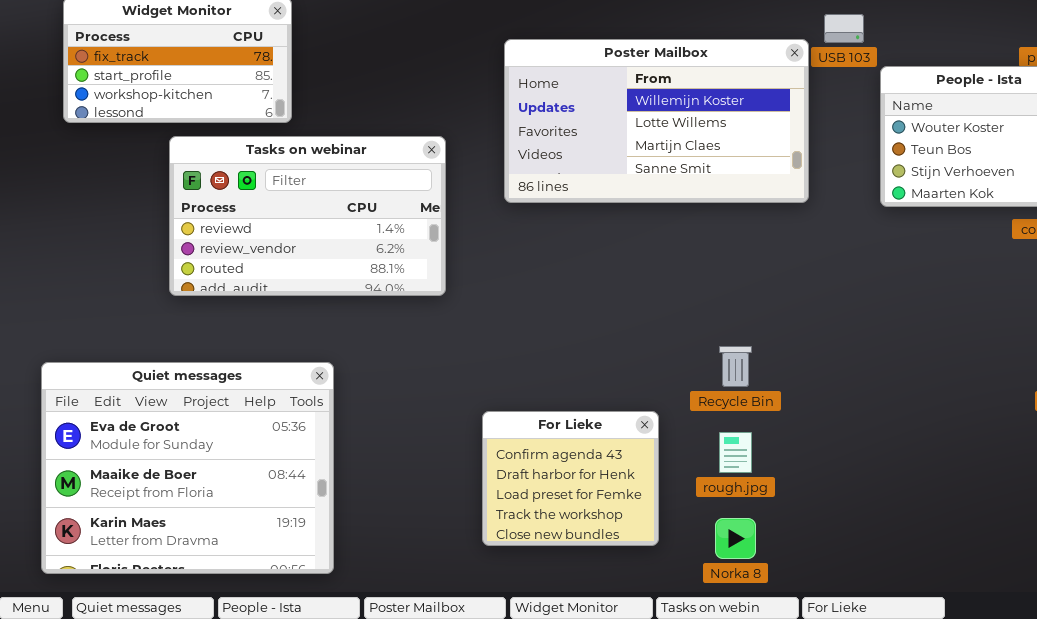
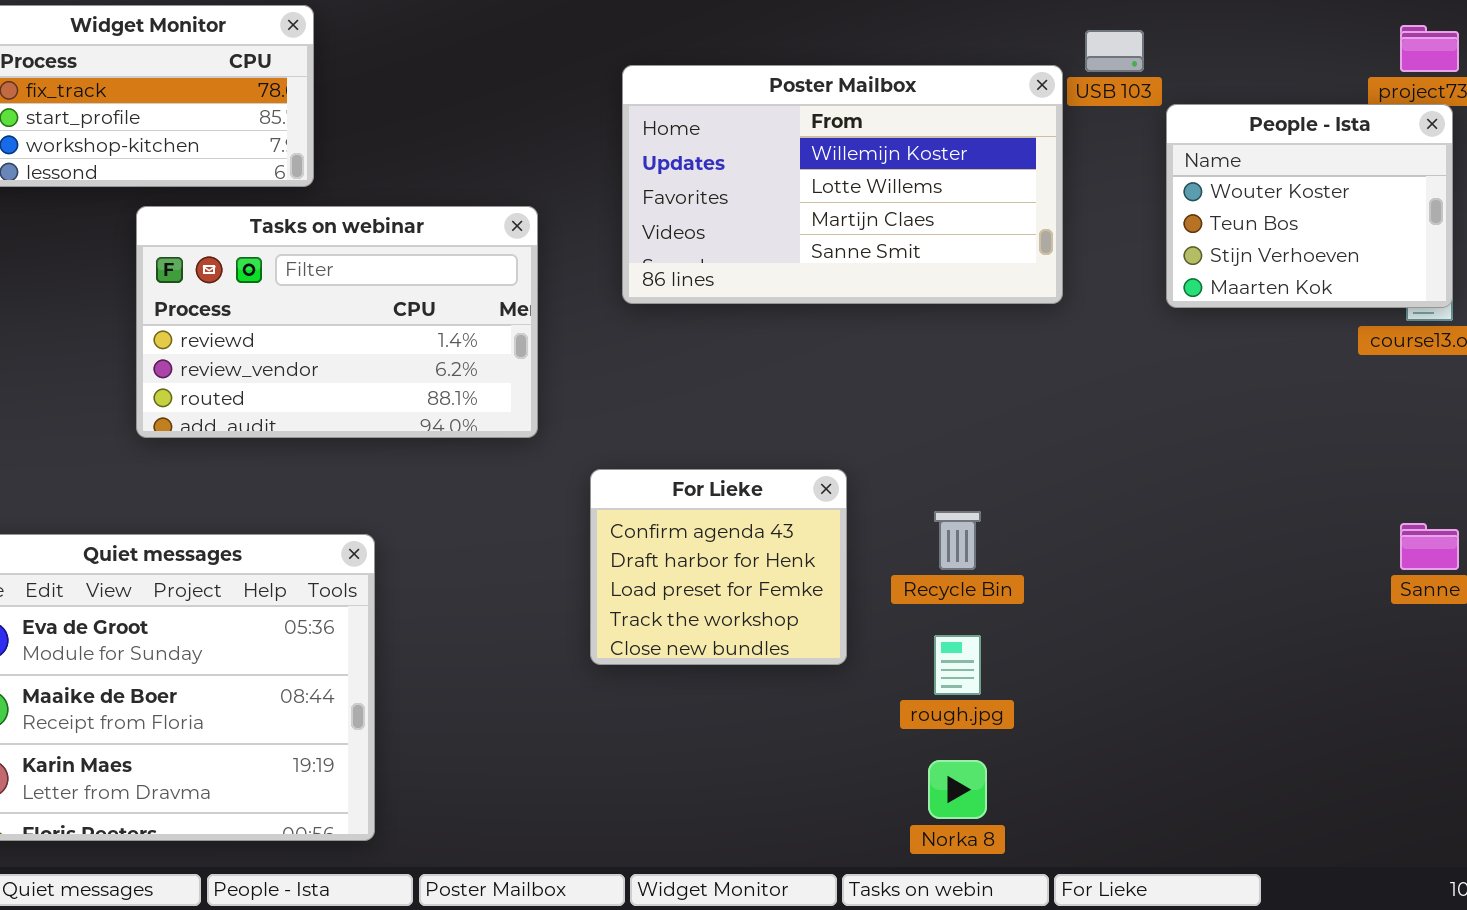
For Lieke: [482,411,659,546] -> [590,469,847,665], moved

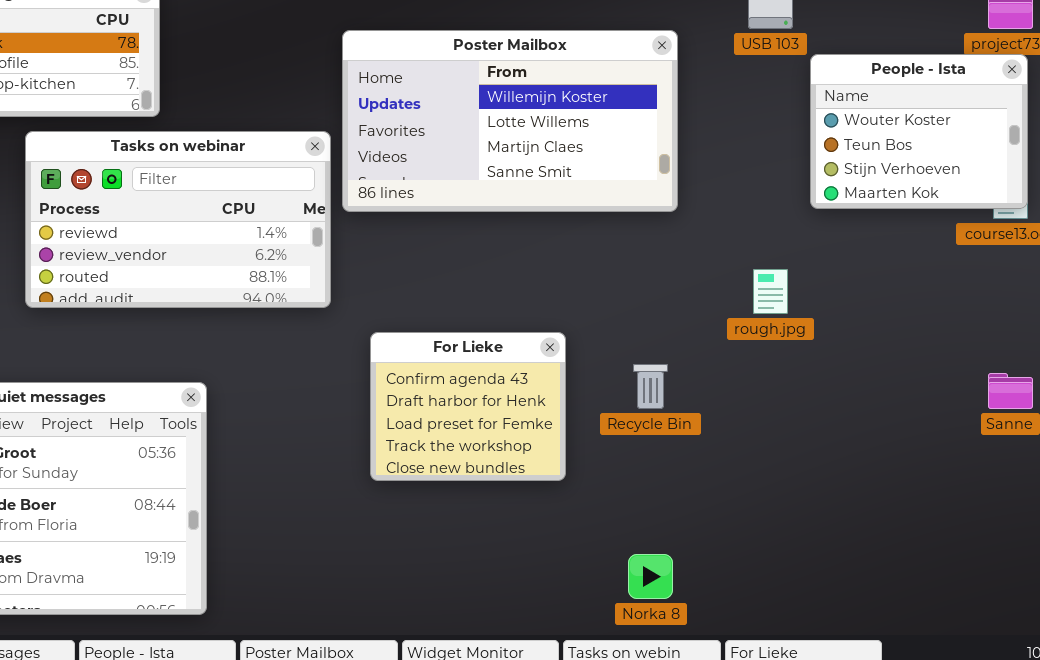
Poster Mailbox: [622,65,1063,304] -> [342,30,678,212], moved
rough.jpg: [934,635,981,695] -> [753,269,788,314], moved

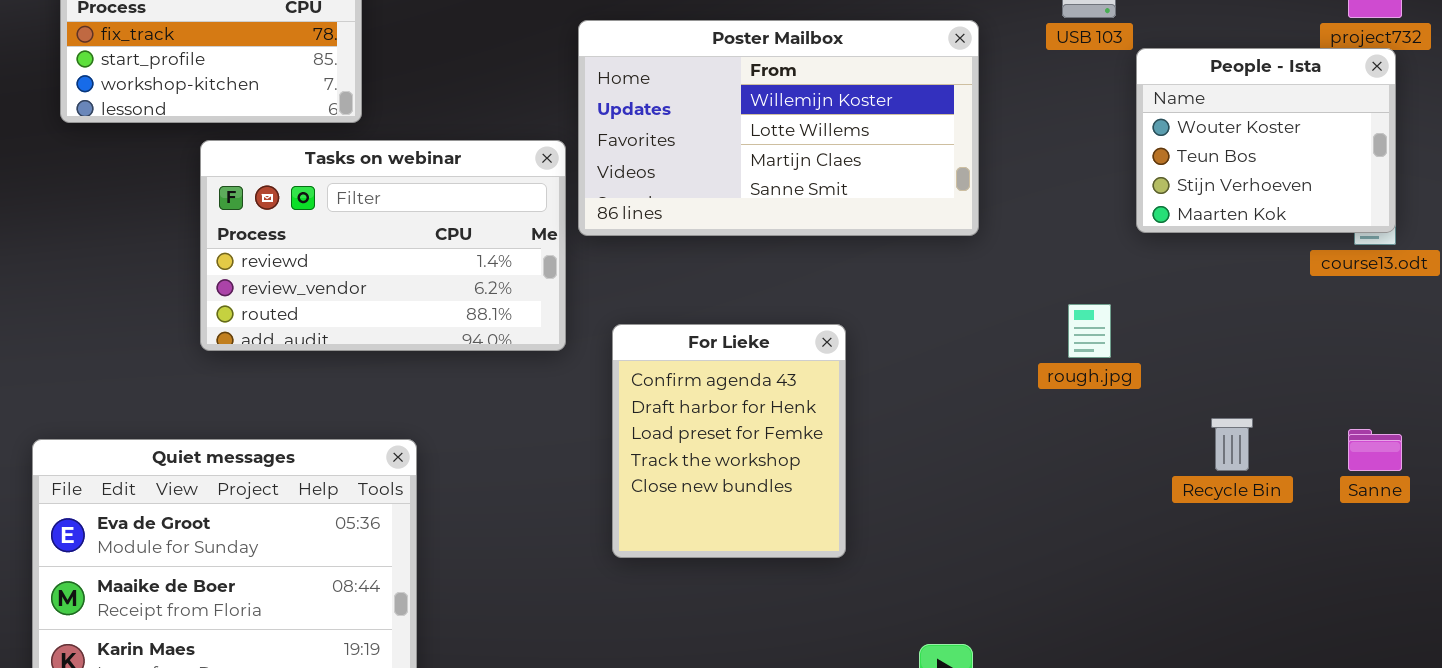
For Lieke: [370,332,566,481] -> [612,324,846,558], resized
Recycle Bin: [633,364,668,409] -> [1211,418,1253,471], moved

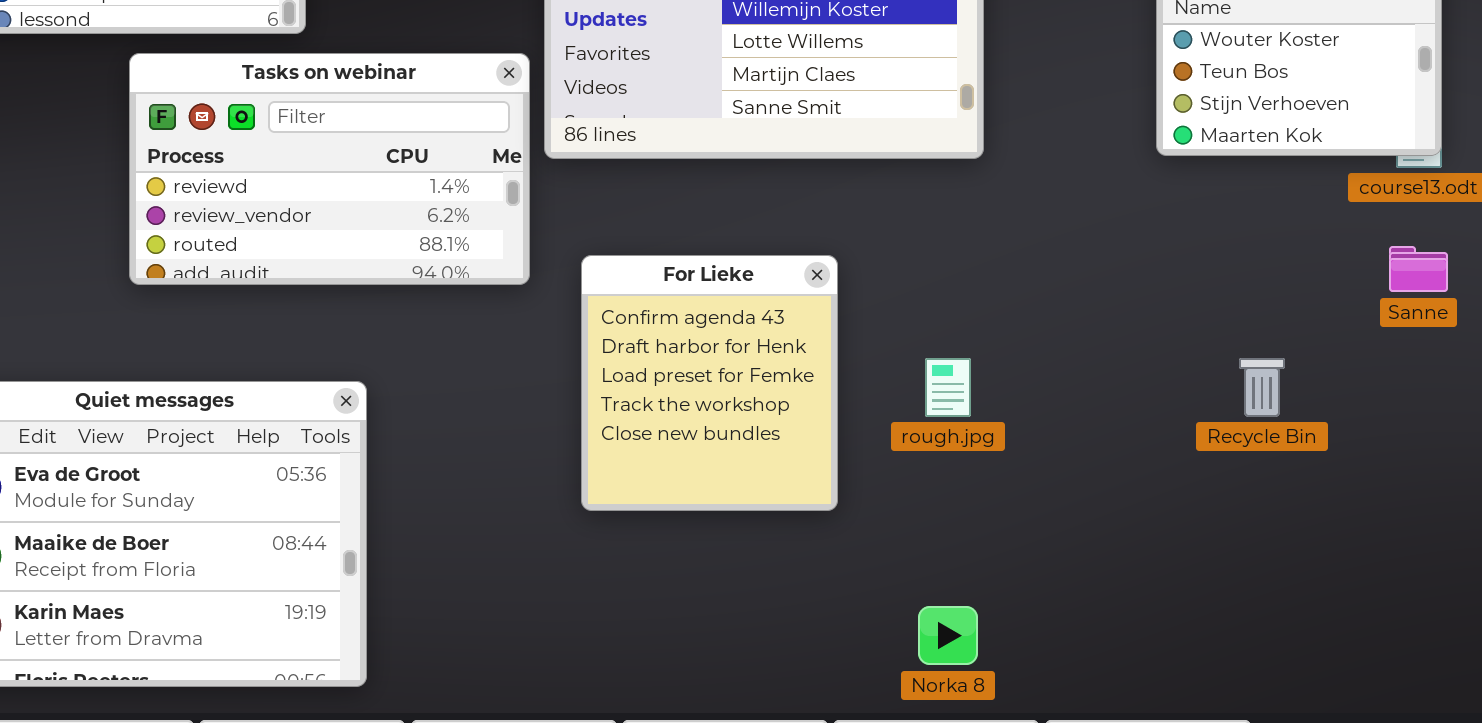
rough.jpg: [1068,304,1111,358] -> [925,358,971,417], moved
Sanne: [1348,429,1402,471] -> [1389,246,1448,292], moved

